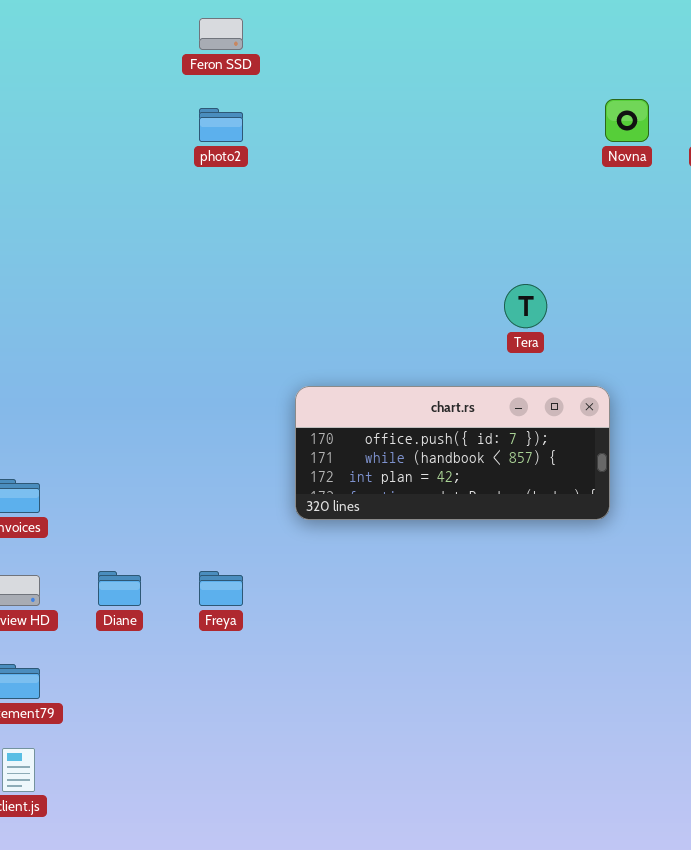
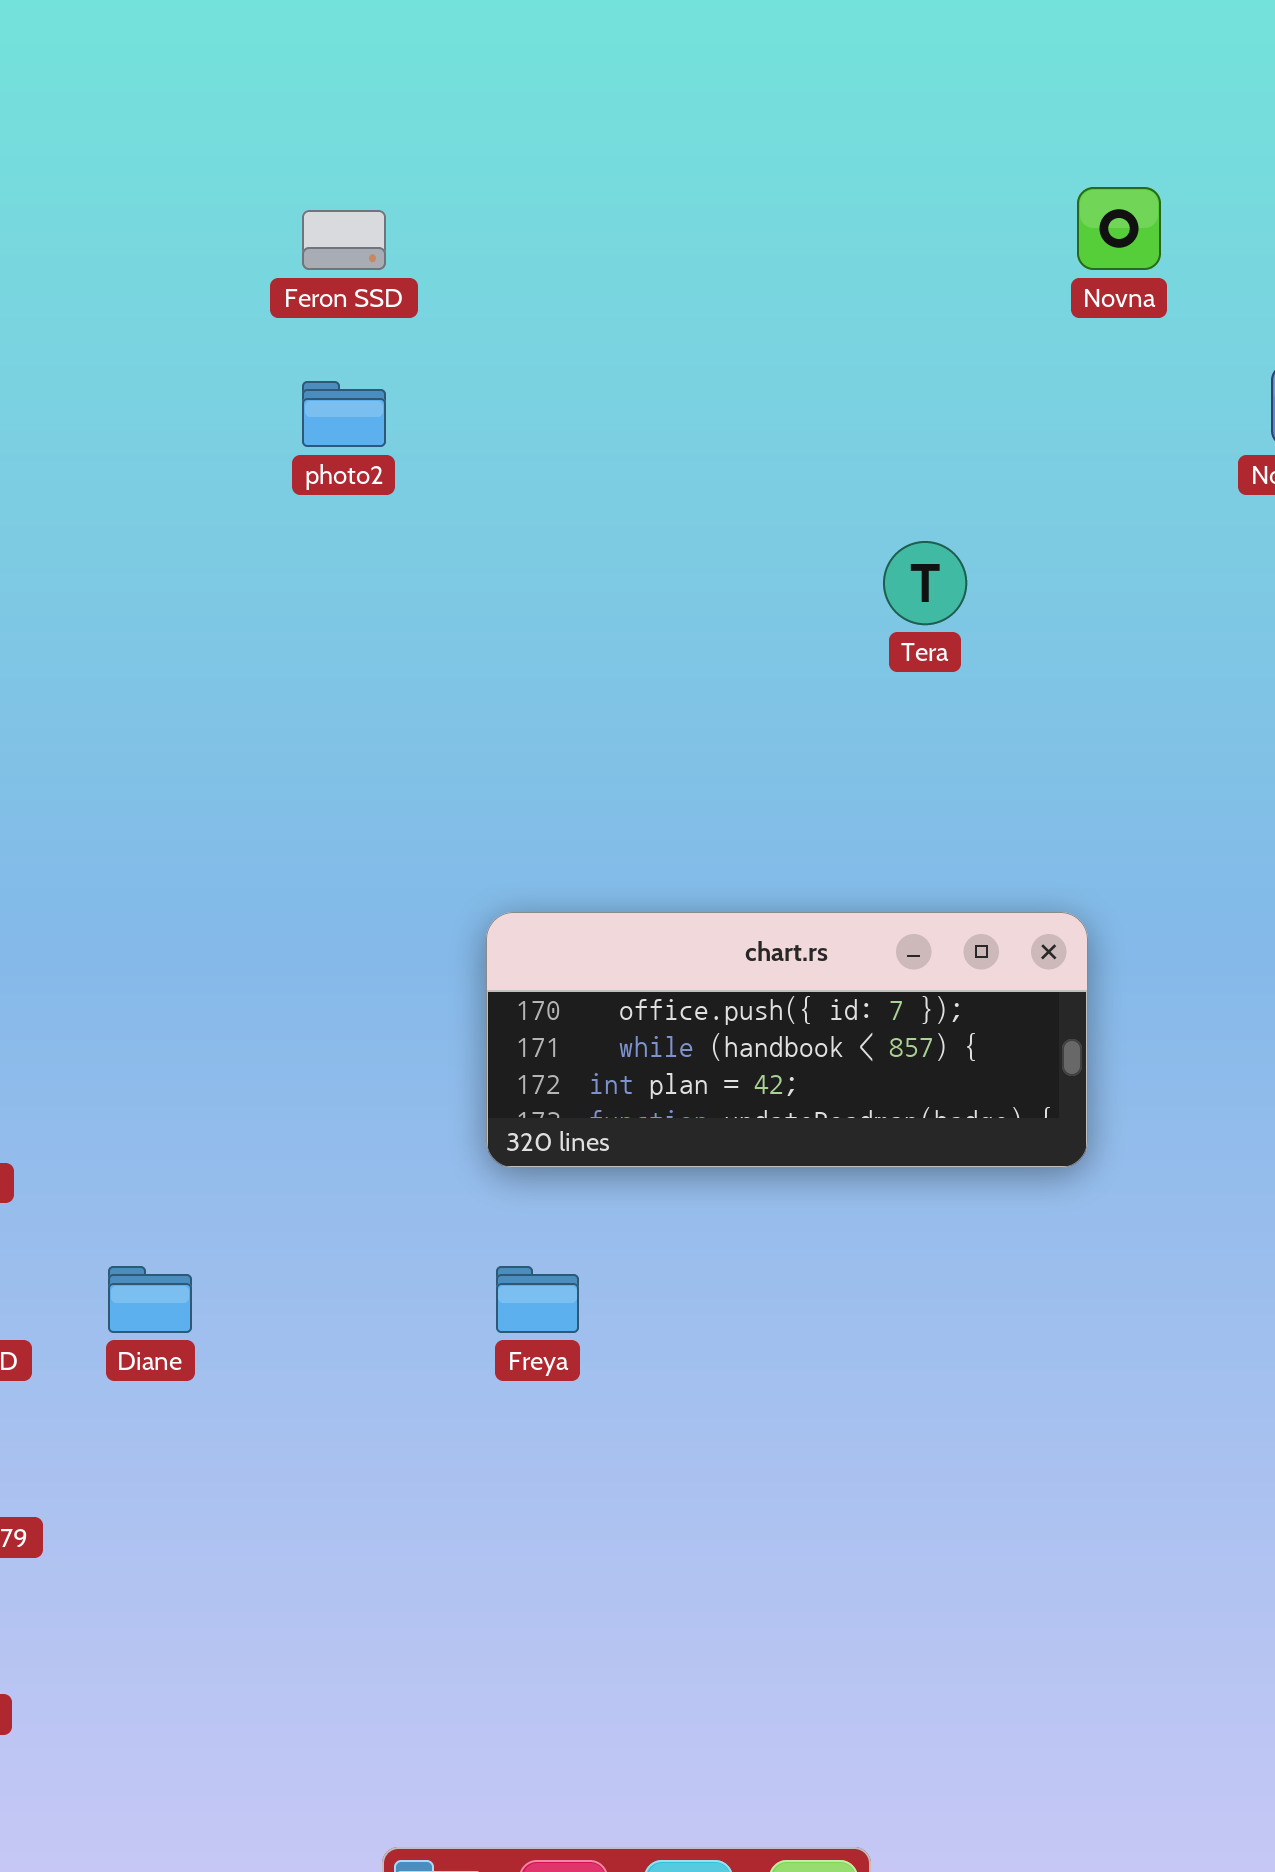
Novna: [605,99,649,142] -> [1077,187,1161,270], moved
Tera: [504,284,547,328] -> [883,541,967,625], moved
Freya: [199,571,243,606] -> [496,1266,579,1333], moved

